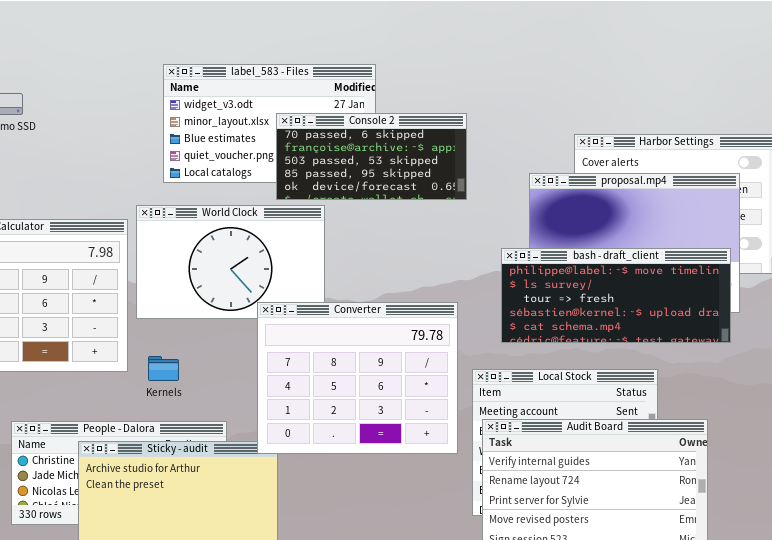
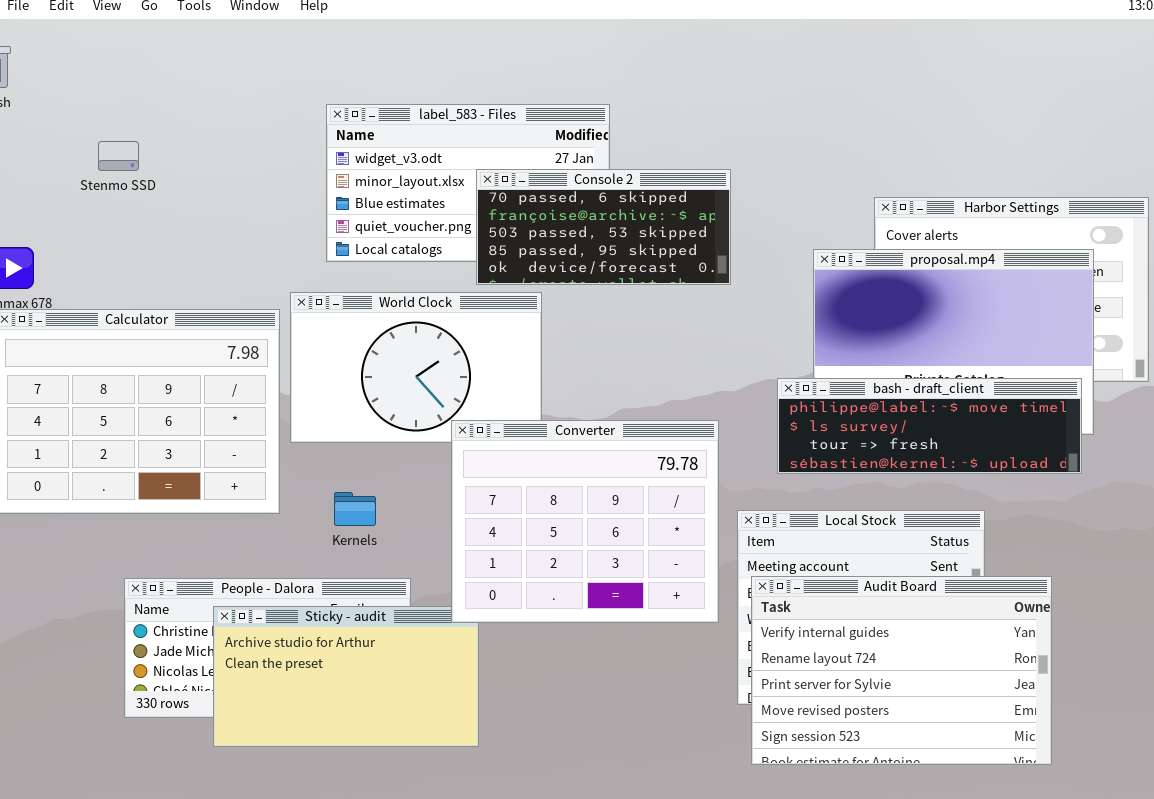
bash - draft_client: [501,248,731,343] -> [777,378,1082,474], resized
Kernels: [148,356,179,381] -> [334,492,376,526], moved

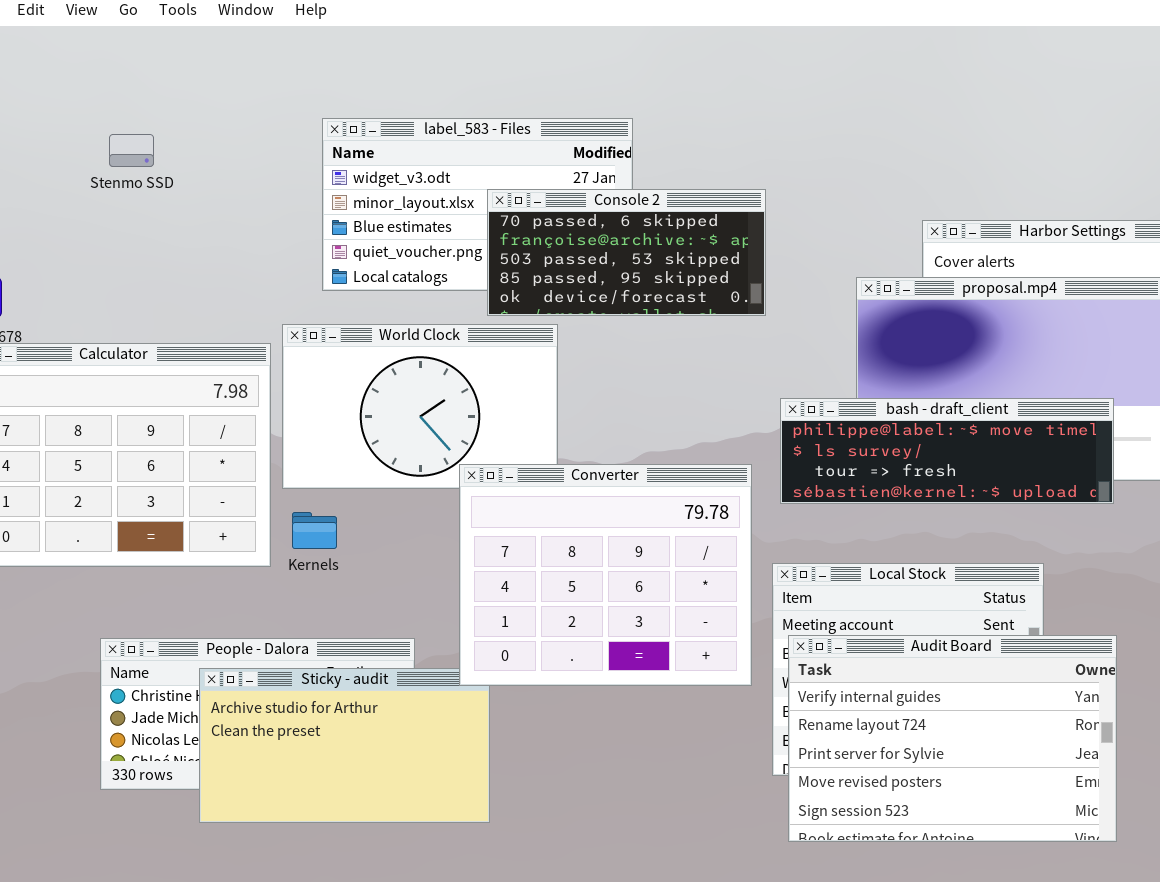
Stenmo SSD: [98,141,139,171] -> [109,134,154,167], moved
bash - draft_client: [777,378,1082,474] -> [780,398,1114,504], moved
Kernels: [334,492,376,526] -> [292,512,337,549], moved

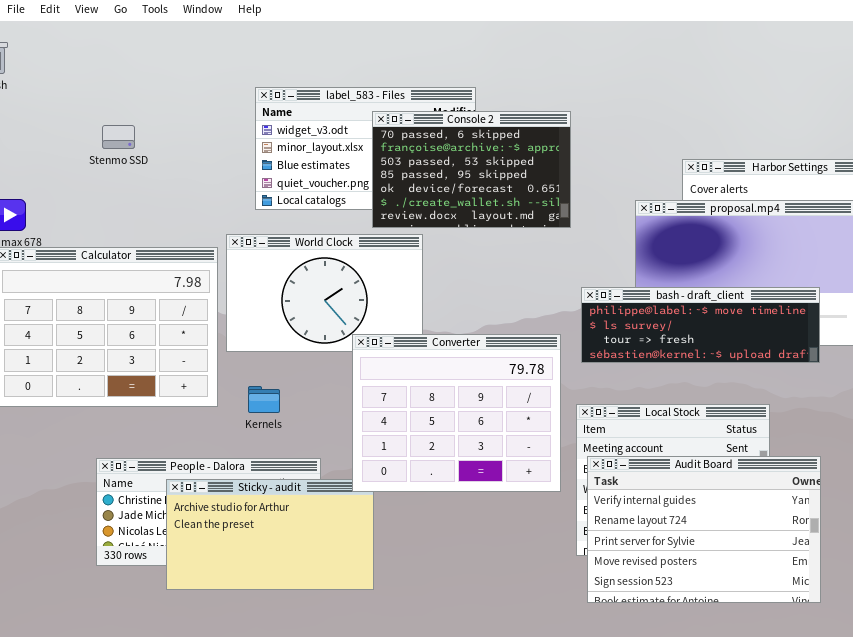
Stenmo SSD: [109,134,154,167] -> [102,125,135,149], moved
Console 2: [487,189,766,316] -> [372,111,571,228], resized
Kernels: [292,512,337,549] -> [248,386,280,413], moved

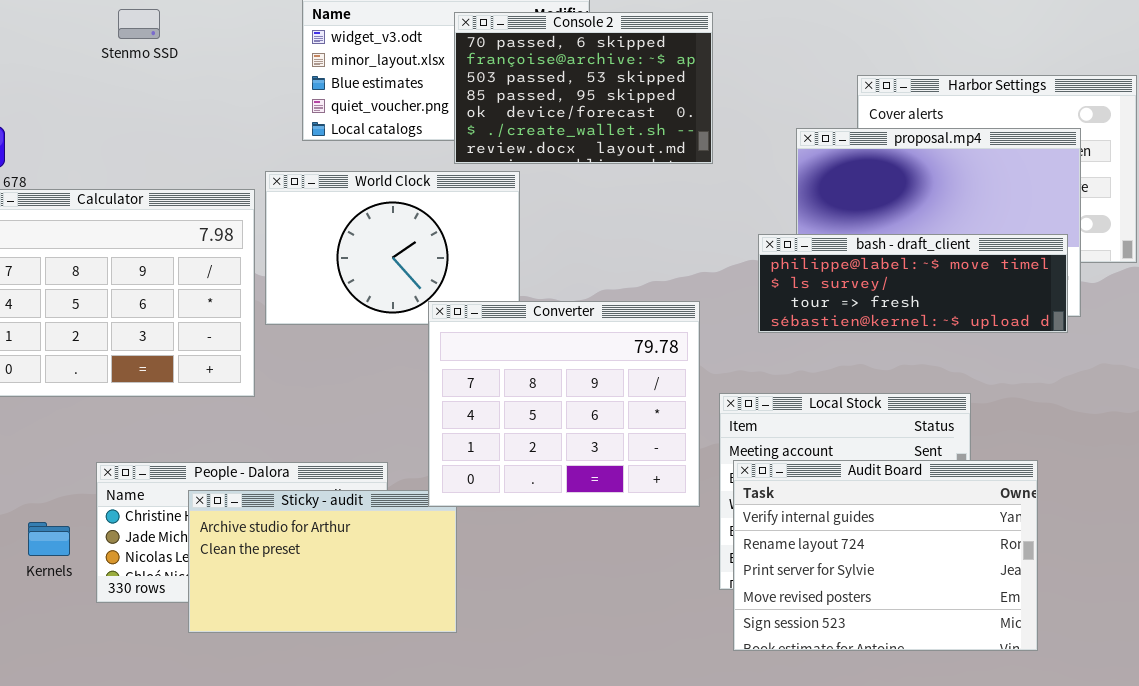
Stenmo SSD: [102,125,135,149] -> [118,9,160,39], moved
bash - draft_client: [581,287,820,363] -> [758,234,1068,333], moved
Kernels: [248,386,280,413] -> [28,522,70,556], moved

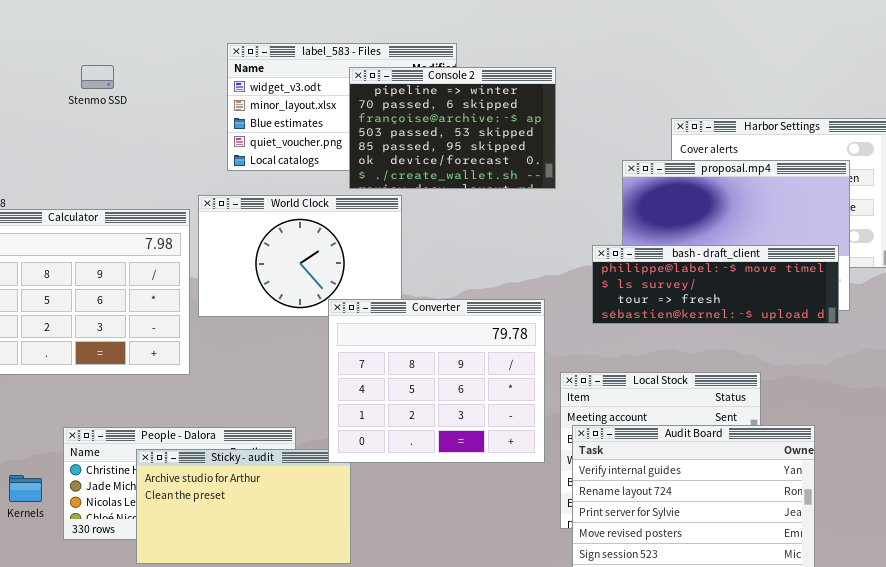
Console 2: [454,12,713,164] -> [349,67,556,189], scrolled up 1 row

